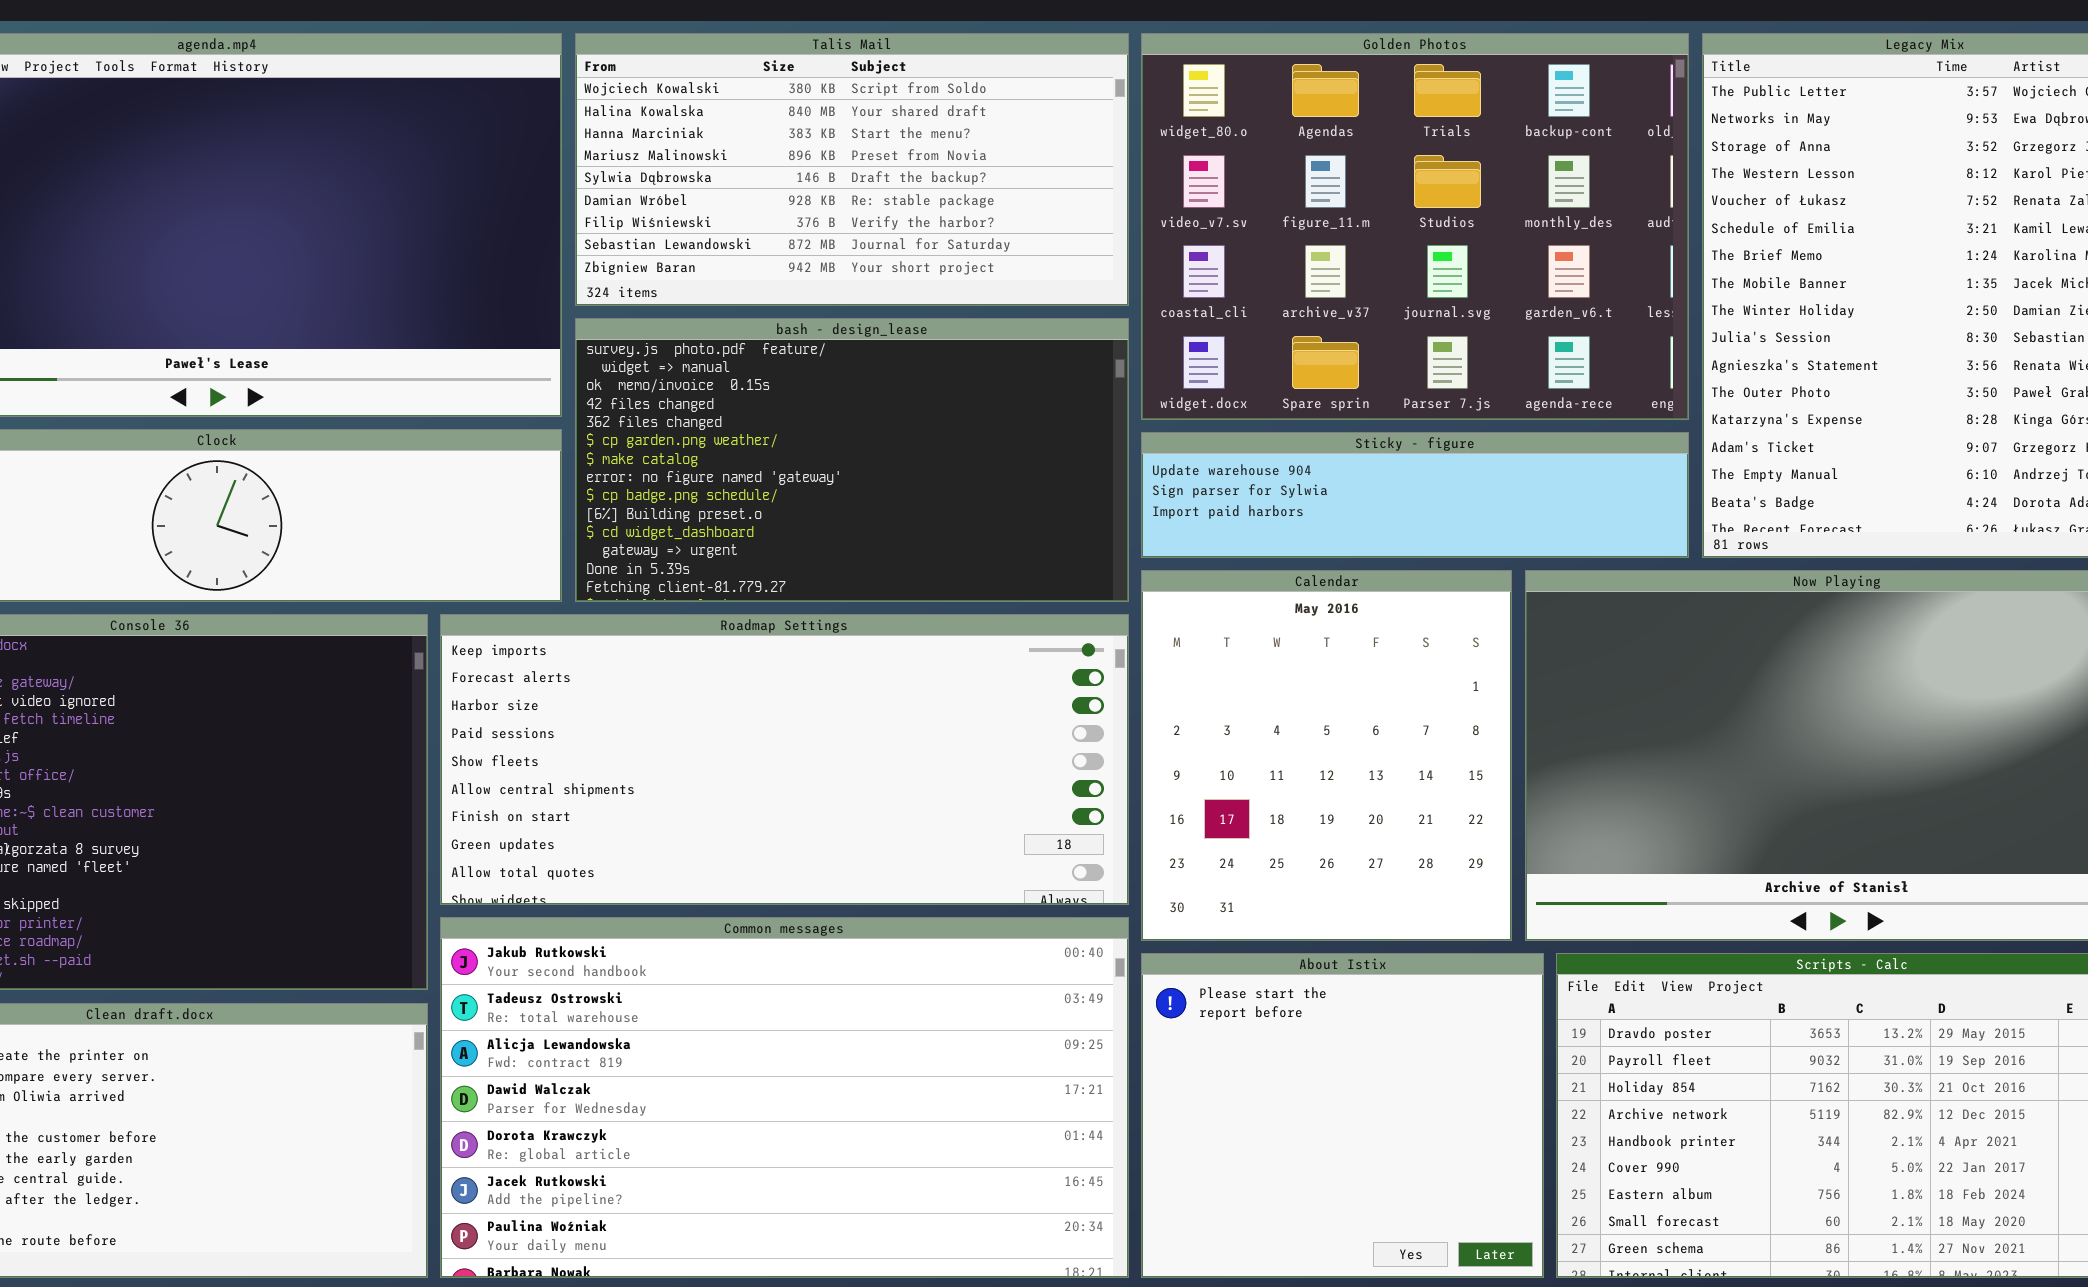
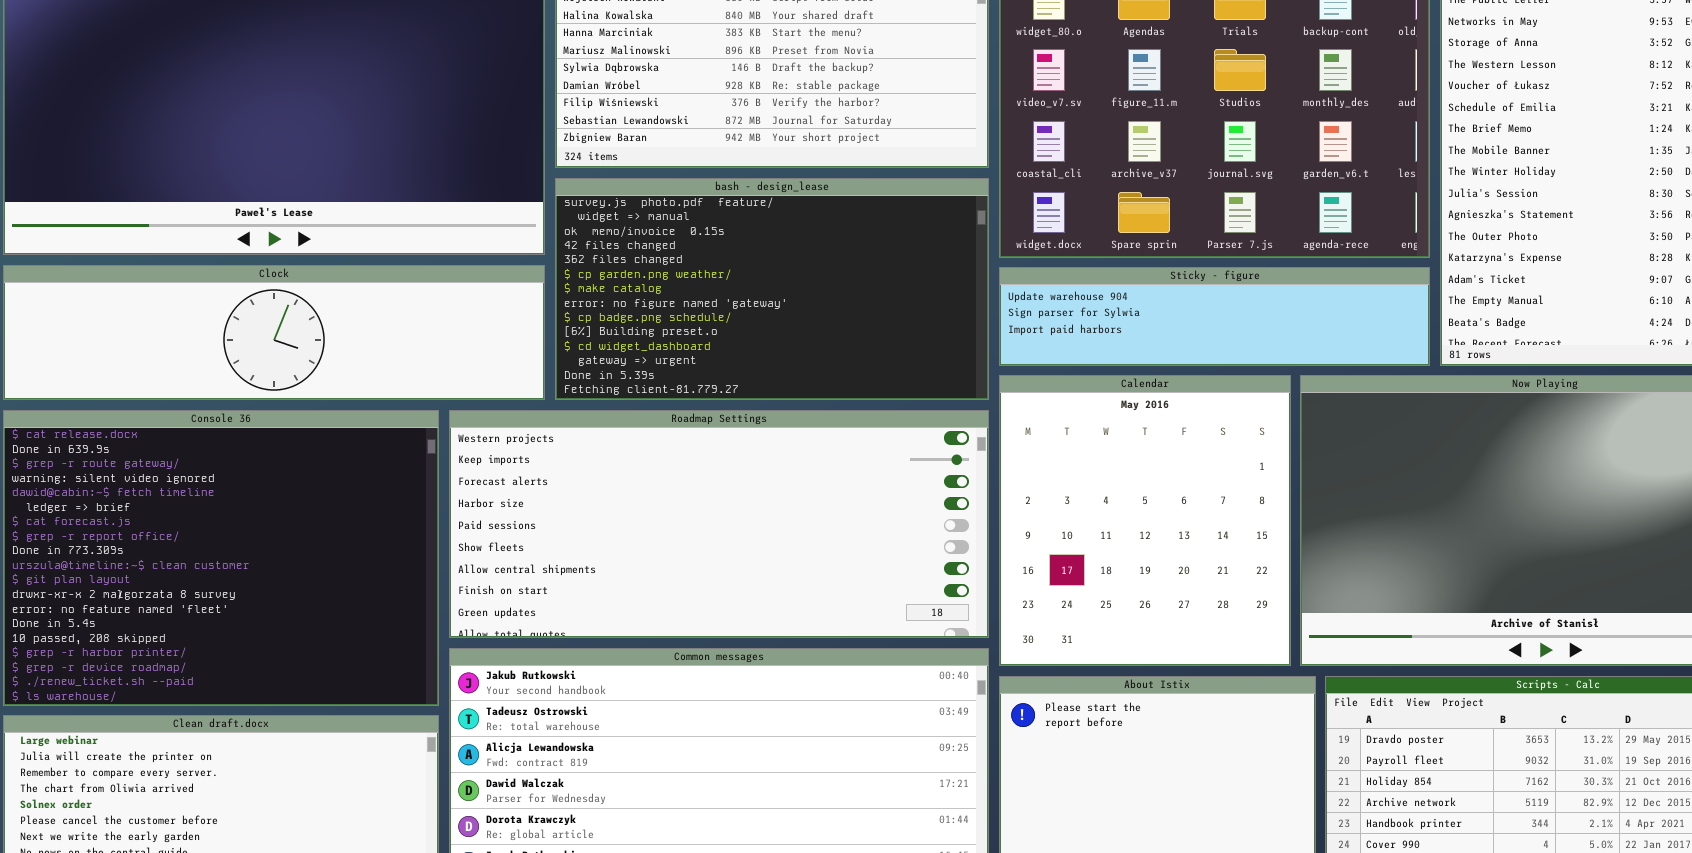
Roadmap Settings: [440,614,1129,905] -> [449,410,989,638], scrolled up 1 row

